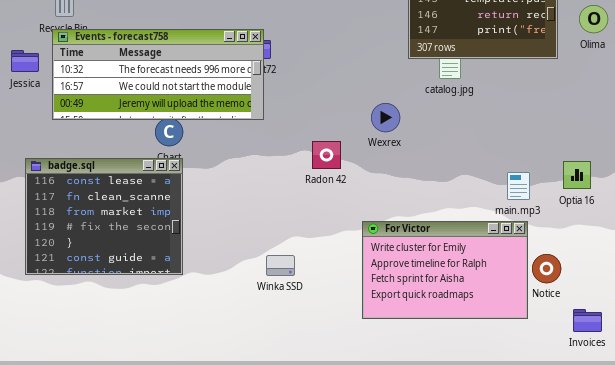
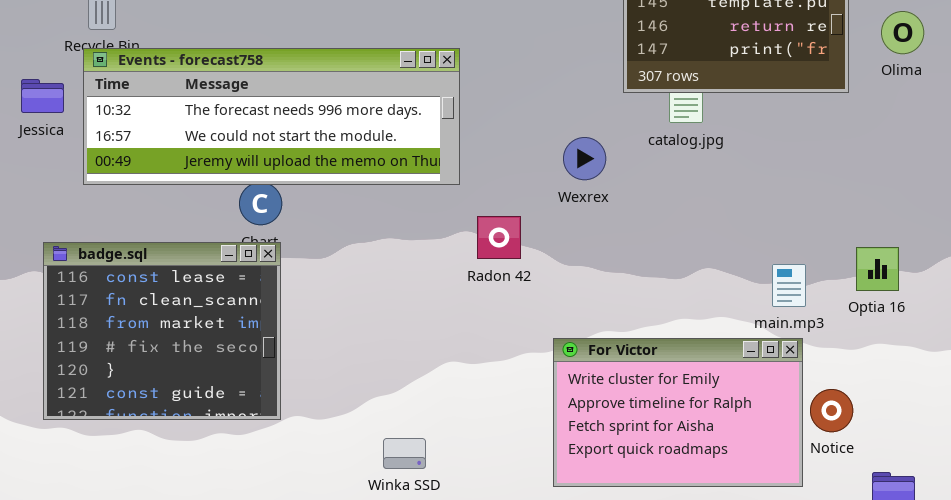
Events - forecast758: [52,29,264,120] -> [83,48,460,185], resized
Wexrex: [371,103,400,132] -> [563,137,606,180], moved
Winka SSD: [266,255,295,276] -> [383,438,426,469], moved

